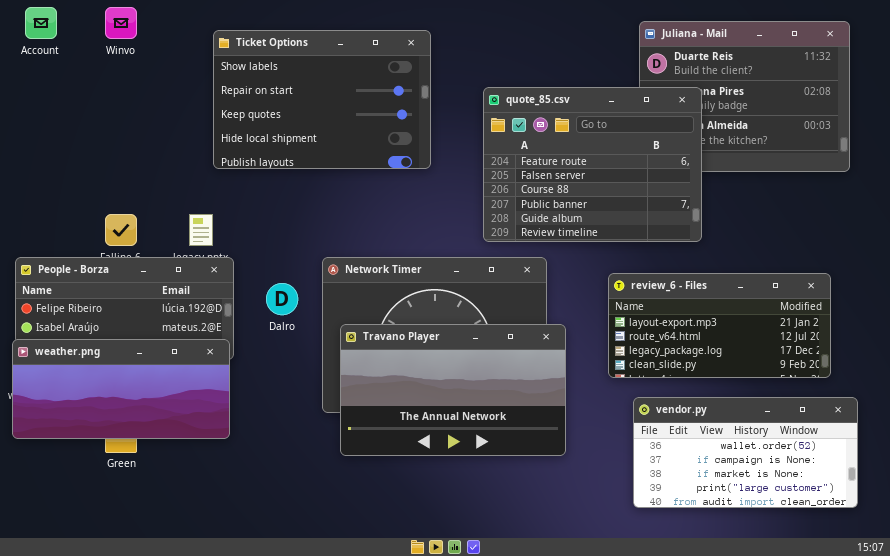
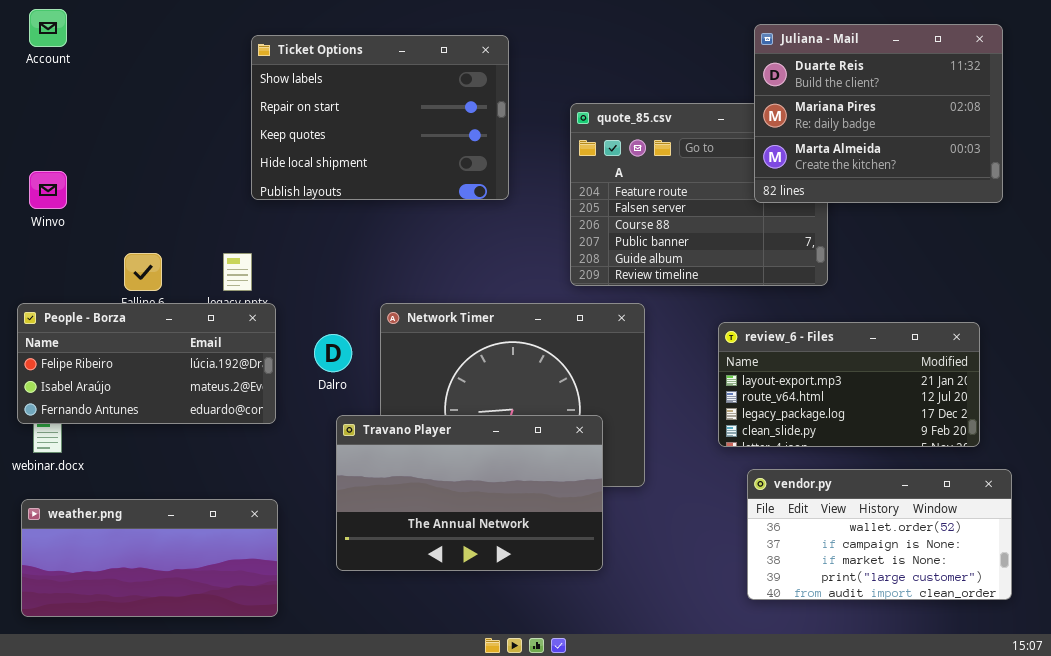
Winvo: [105,7,137,39] -> [29,171,67,209], moved
Juliana - Mail: [639,21,850,172] -> [754,24,1003,203], raised
Travano Player: [340,324,566,456] -> [336,415,603,571], moved
weather.png: [12,339,230,439] -> [21,499,278,617], moved

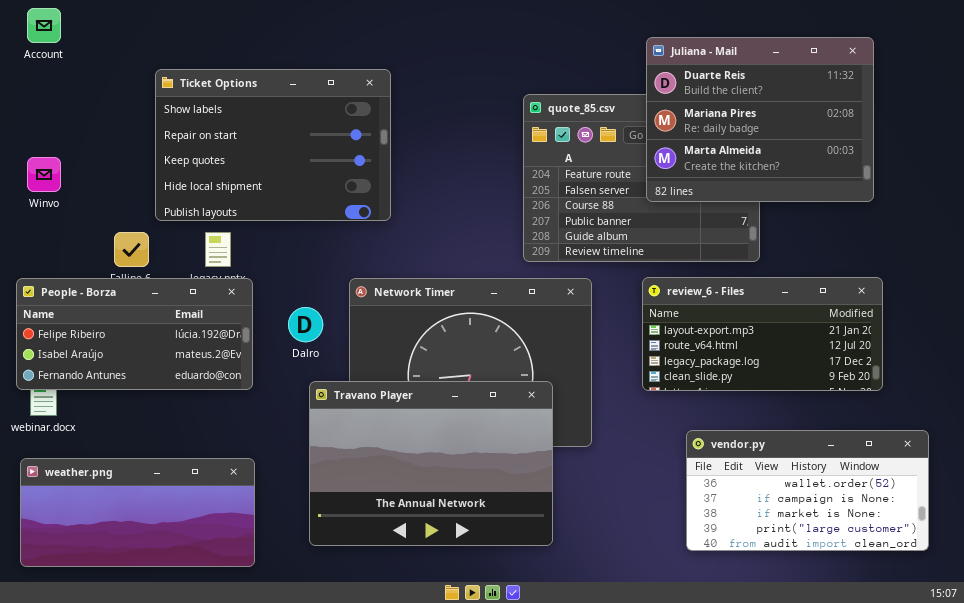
Juliana - Mail: [754,24,1003,203] -> [646,37,874,202], moved
Ticket Options: [251,35,509,200] -> [155,69,391,221], moved
review_6 - Files: [718,322,980,447] -> [642,277,883,391], moved
Travano Player: [336,415,603,571] -> [309,381,553,546], resized

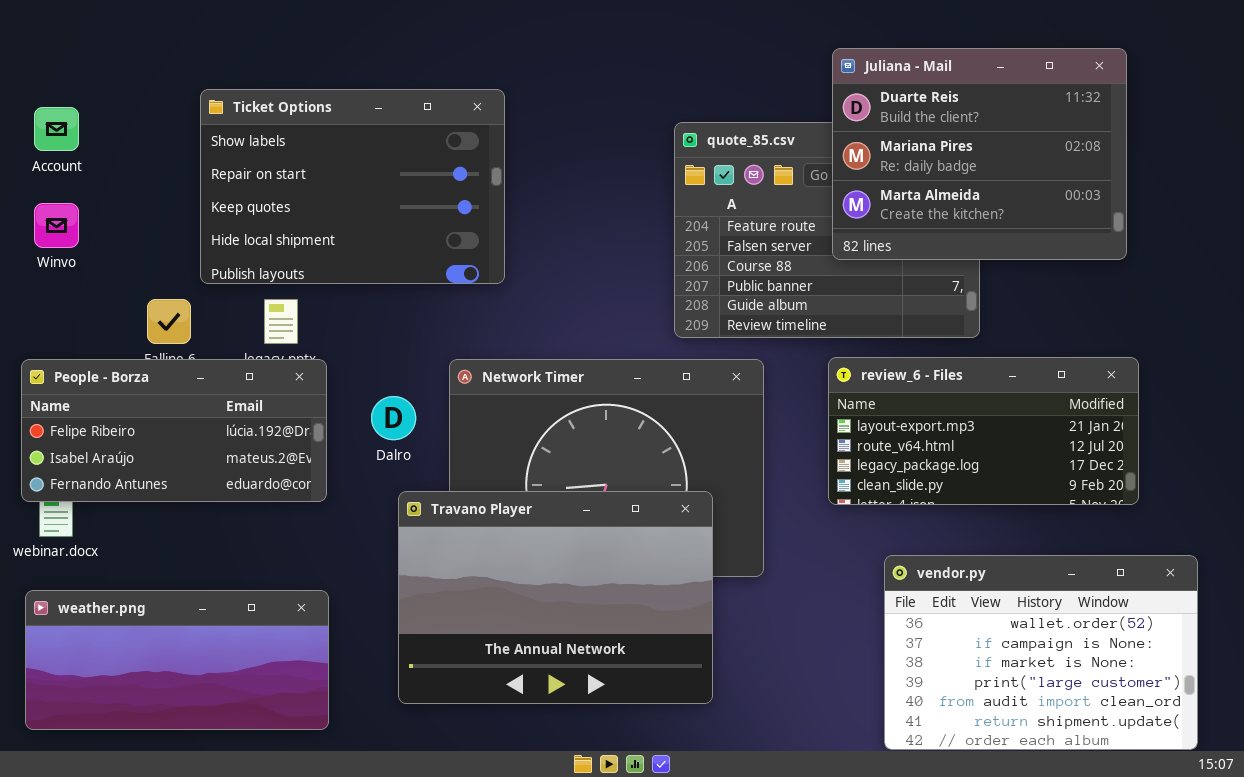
Account: [27,8,61,43] -> [34,107,79,151], moved
vendor.py: [686,430,929,551] -> [884,555,1198,750], resized

